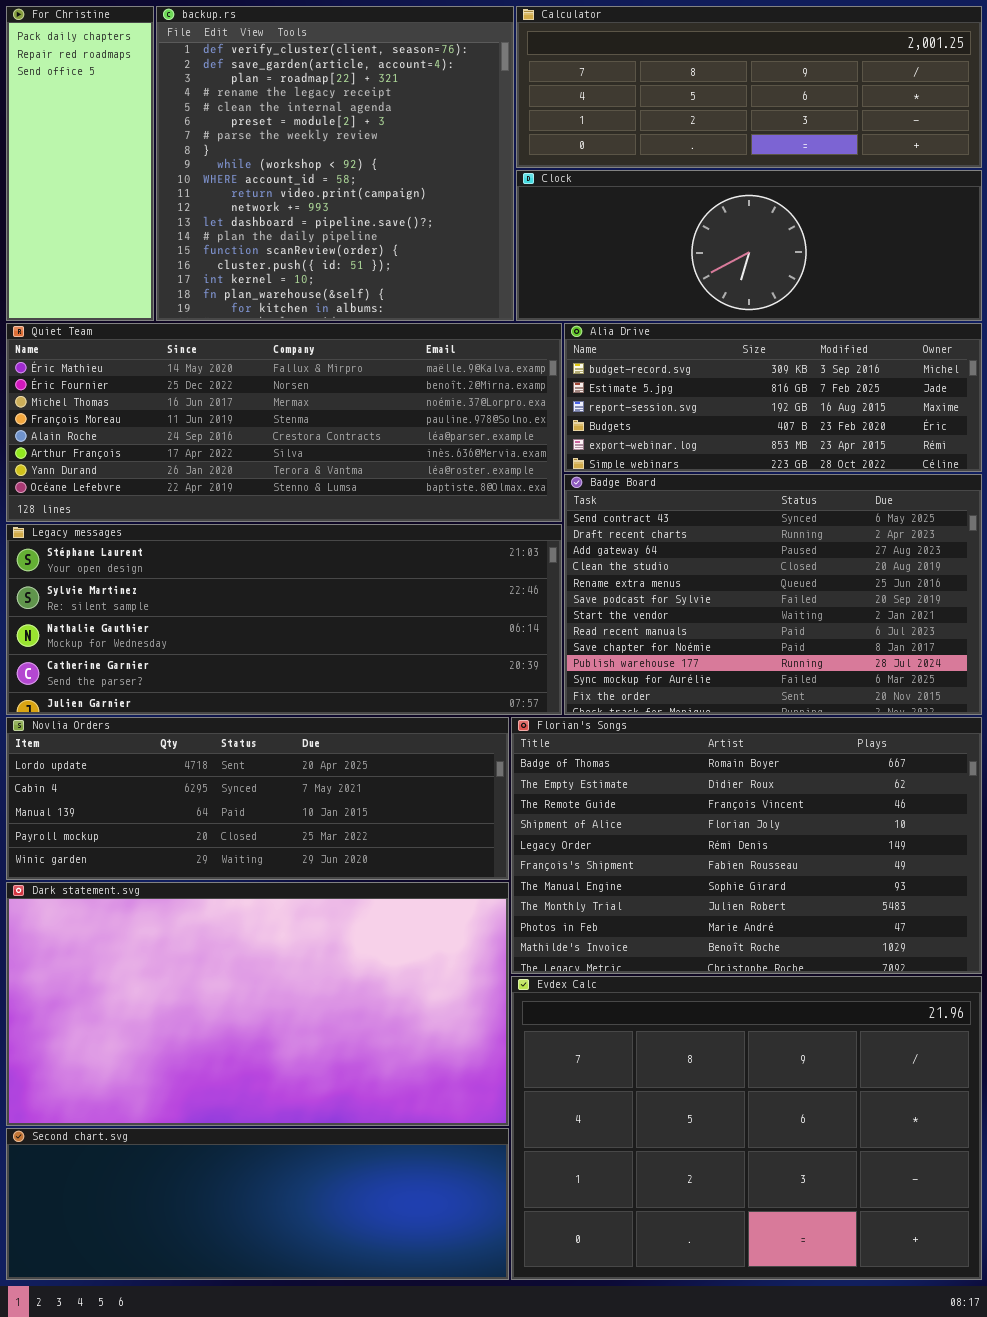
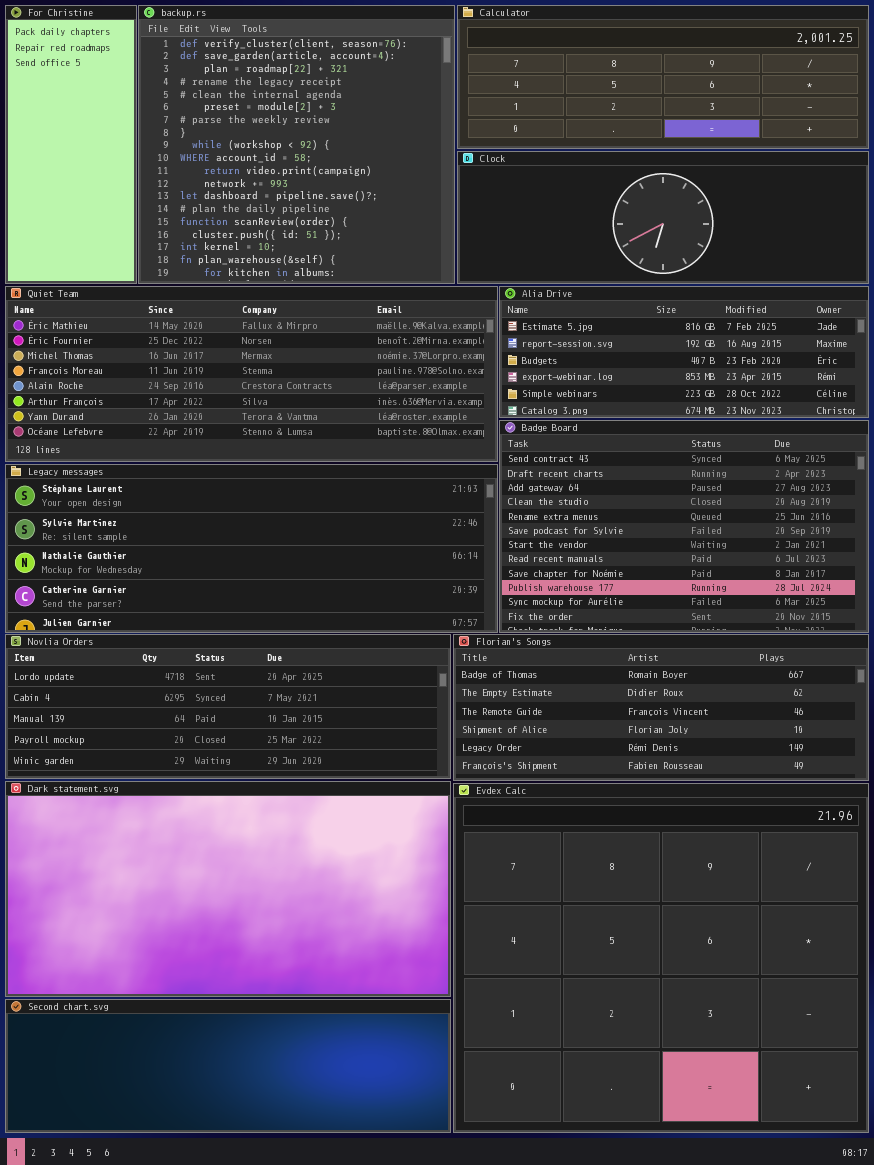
Alia Drive: [564,323,982,472] -> [499,286,869,418], scrolled down 1 row
Florian's Songs: [511,717,982,974] -> [453,634,869,781], resized
Evdex Calc: [511,976,982,1280] -> [453,783,869,1133], resized

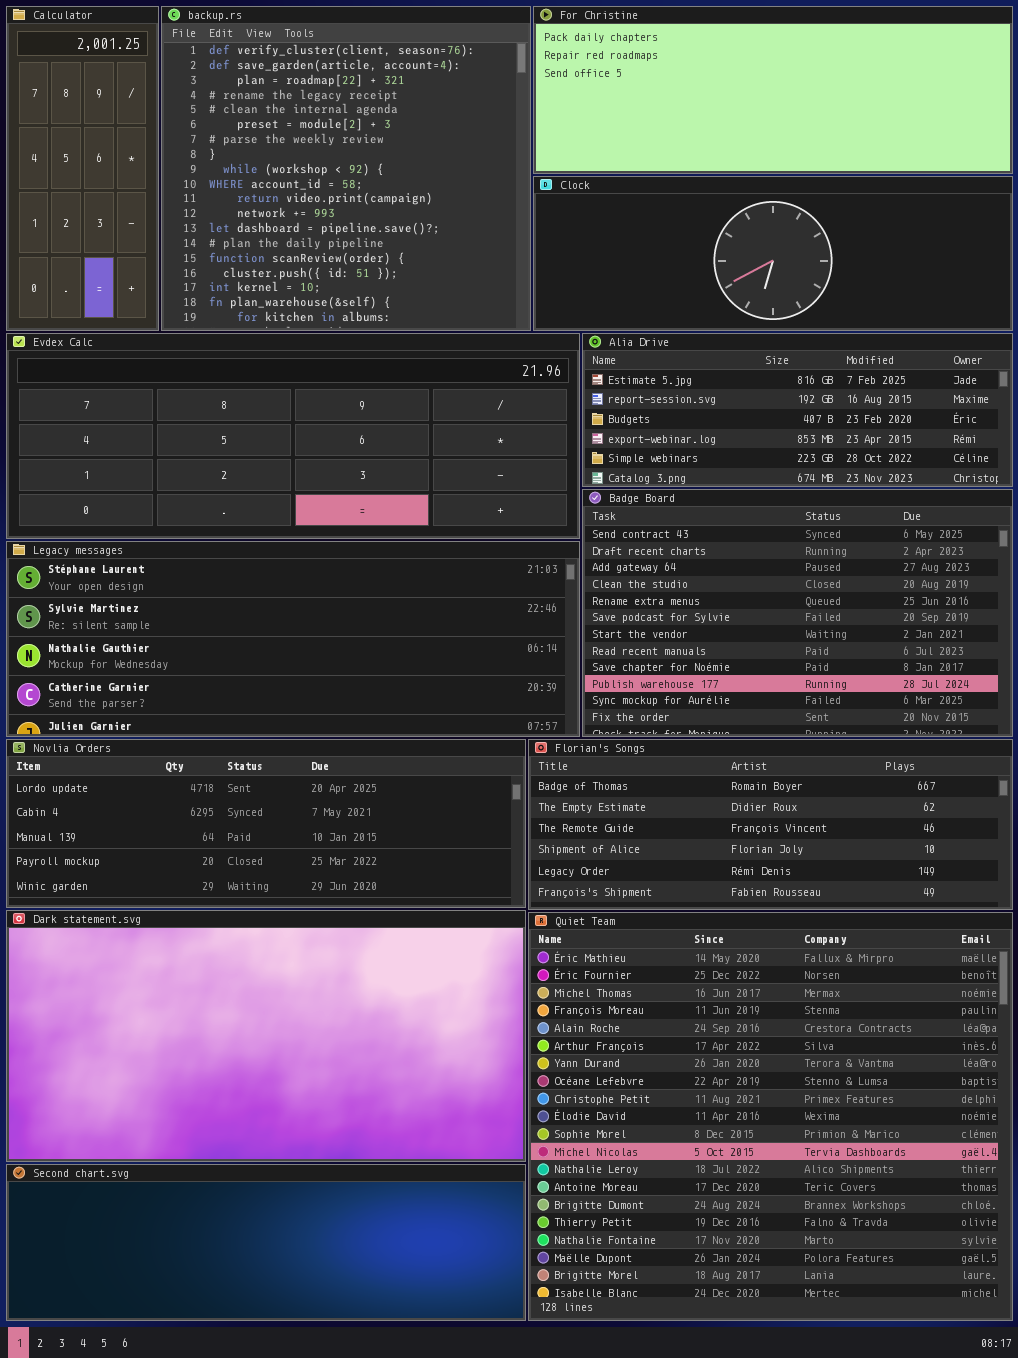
For Christine: [5,5,137,284] -> [533,6,1013,174], moved, resized
Calculator: [457,5,869,149] -> [6,6,159,331], moved, resized
Quiet Team: [5,286,498,462] -> [528,912,1013,1321], moved, resized
Evdex Calc: [453,783,869,1133] -> [6,333,580,539], moved, resized

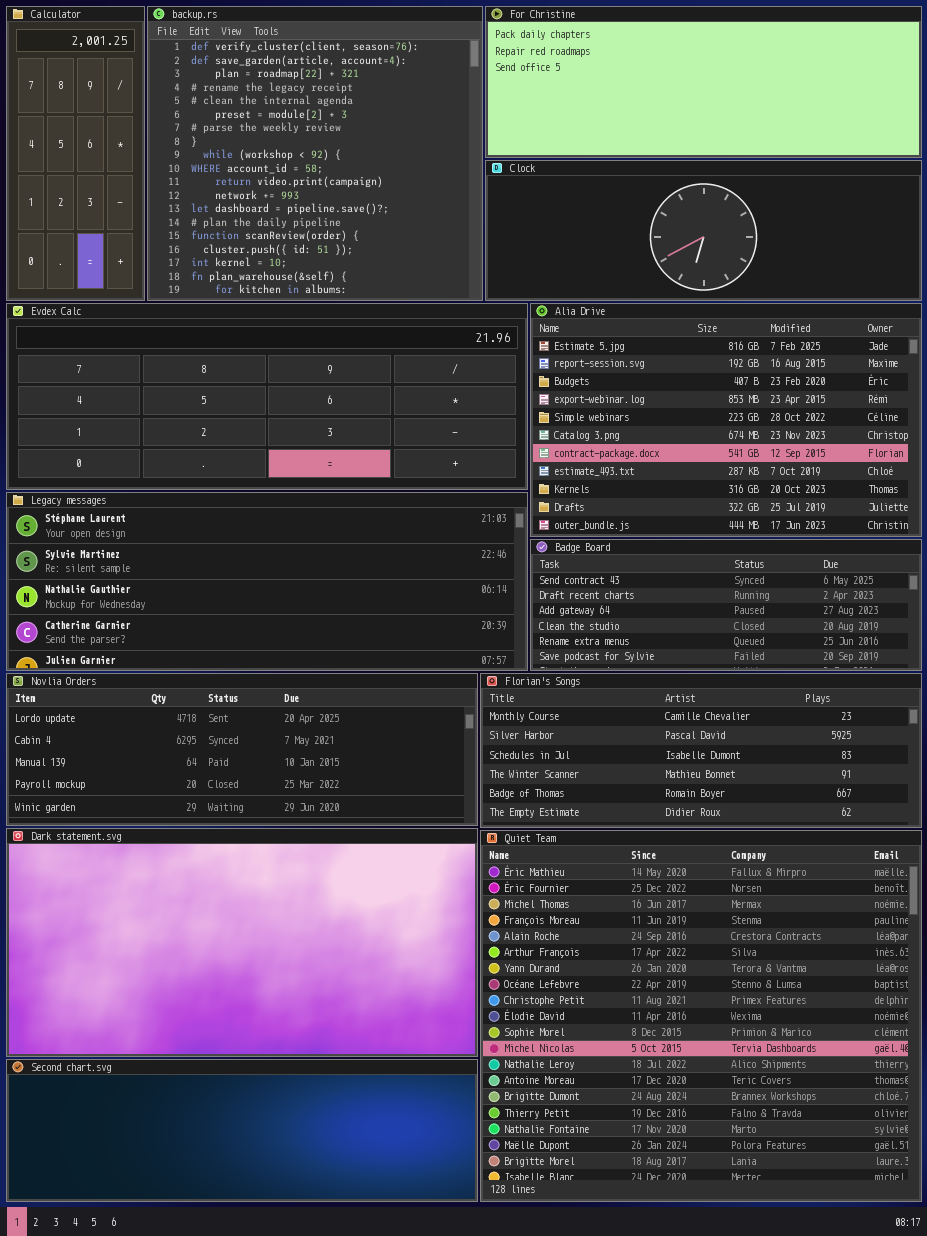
Alia Drive: [582,333,1013,487] -> [530,303,922,537], resized
Badge Board: [582,489,1013,737] -> [530,539,922,671], resized
Florian's Songs: [528,739,1013,910] -> [480,673,922,828], scrolled up 4 rows

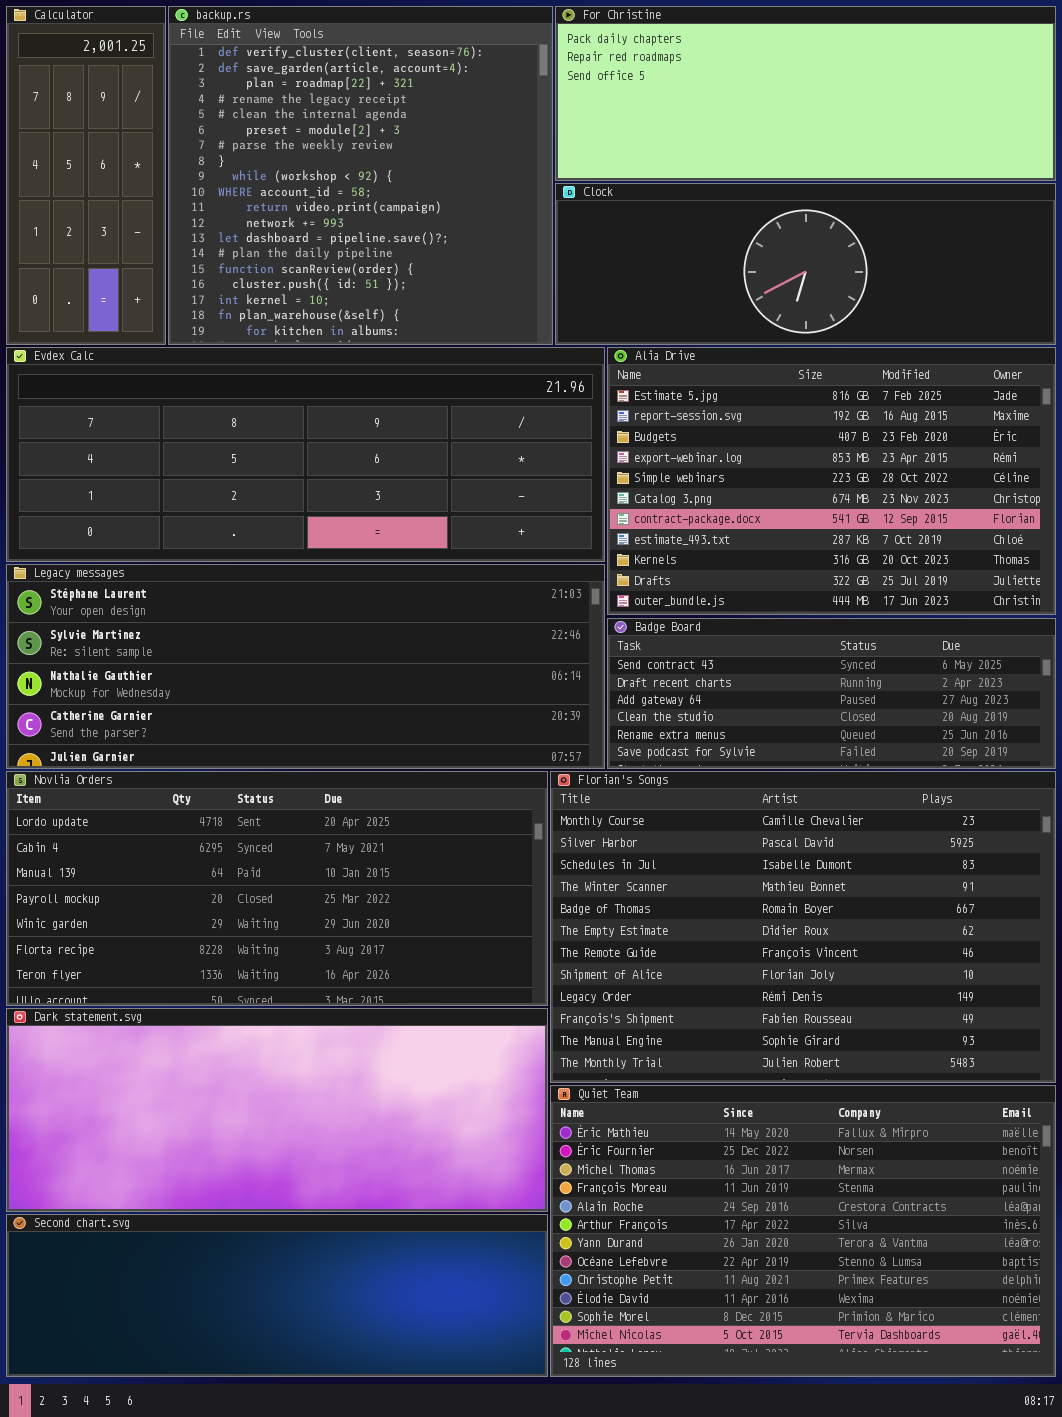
Novlia Orders: [6,673,478,826] -> [6,771,548,1006], resized
Florian's Songs: [480,673,922,828] -> [550,771,1056,1083], resized
Dark statement.svg: [6,828,478,1057] -> [6,1008,548,1212], resized
Quiet Team: [480,830,922,1202] -> [550,1085,1056,1377], resized

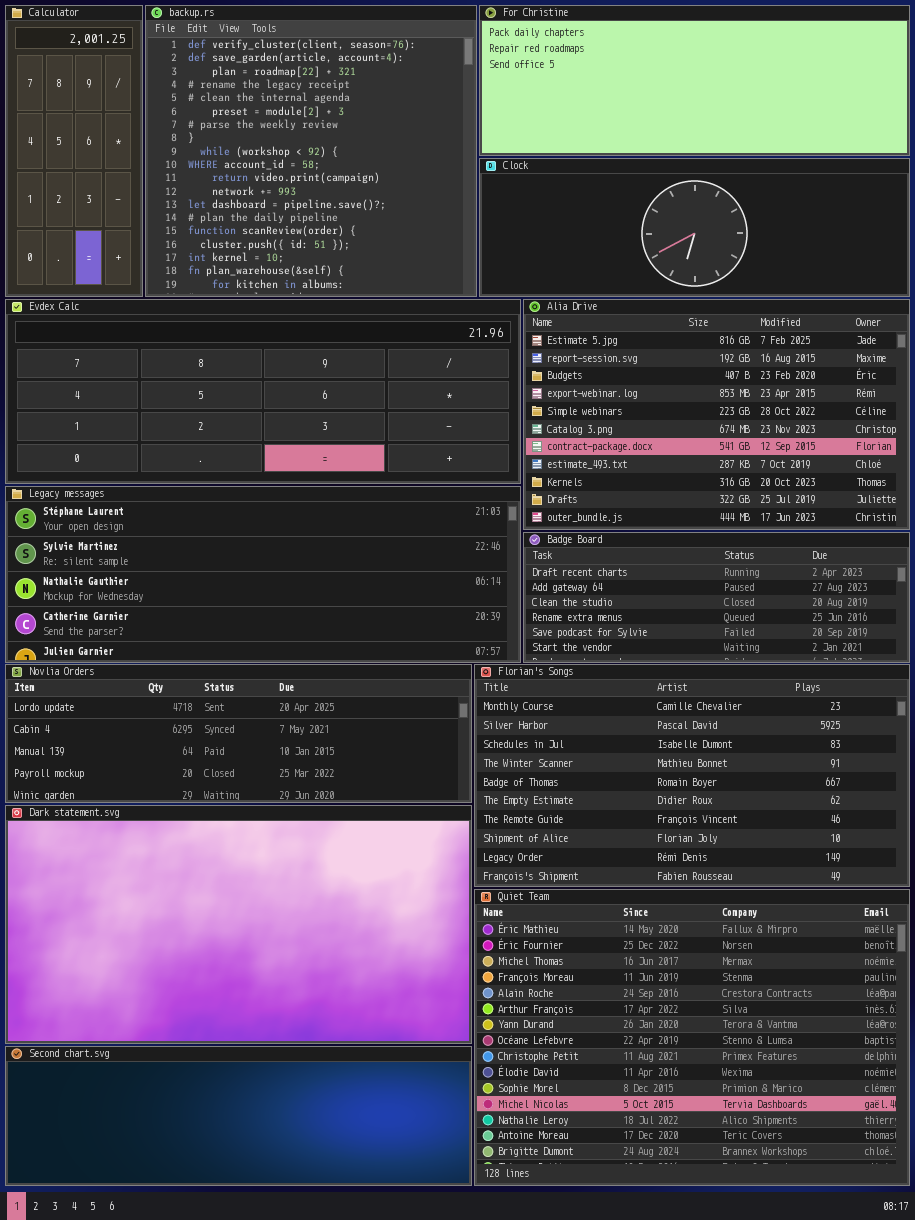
Badge Board: [607,618,1056,769] -> [523,532,910,663], scrolled down 1 row
Novlia Orders: [6,771,548,1006] -> [5,664,472,803], resized
Florian's Songs: [550,771,1056,1083] -> [474,664,910,887], resized
Dark statement.svg: [6,1008,548,1212] -> [5,805,472,1044], resized
Quiet Team: [550,1085,1056,1377] -> [474,889,910,1186], resized

